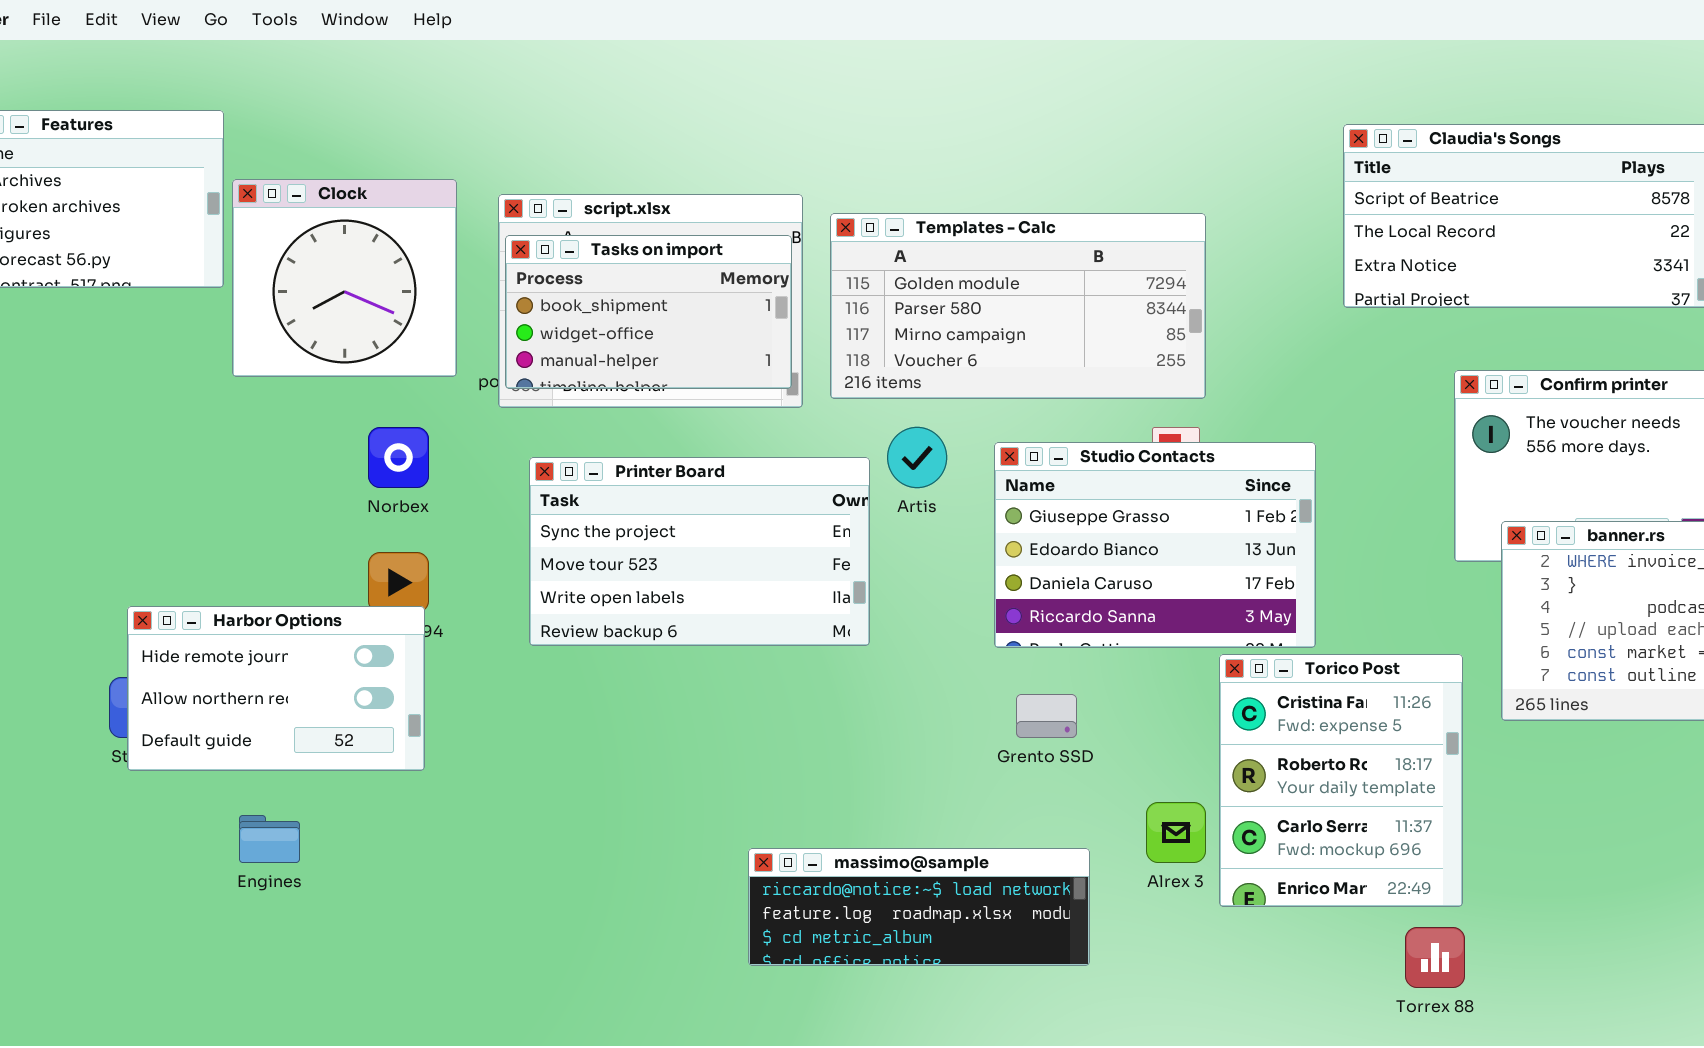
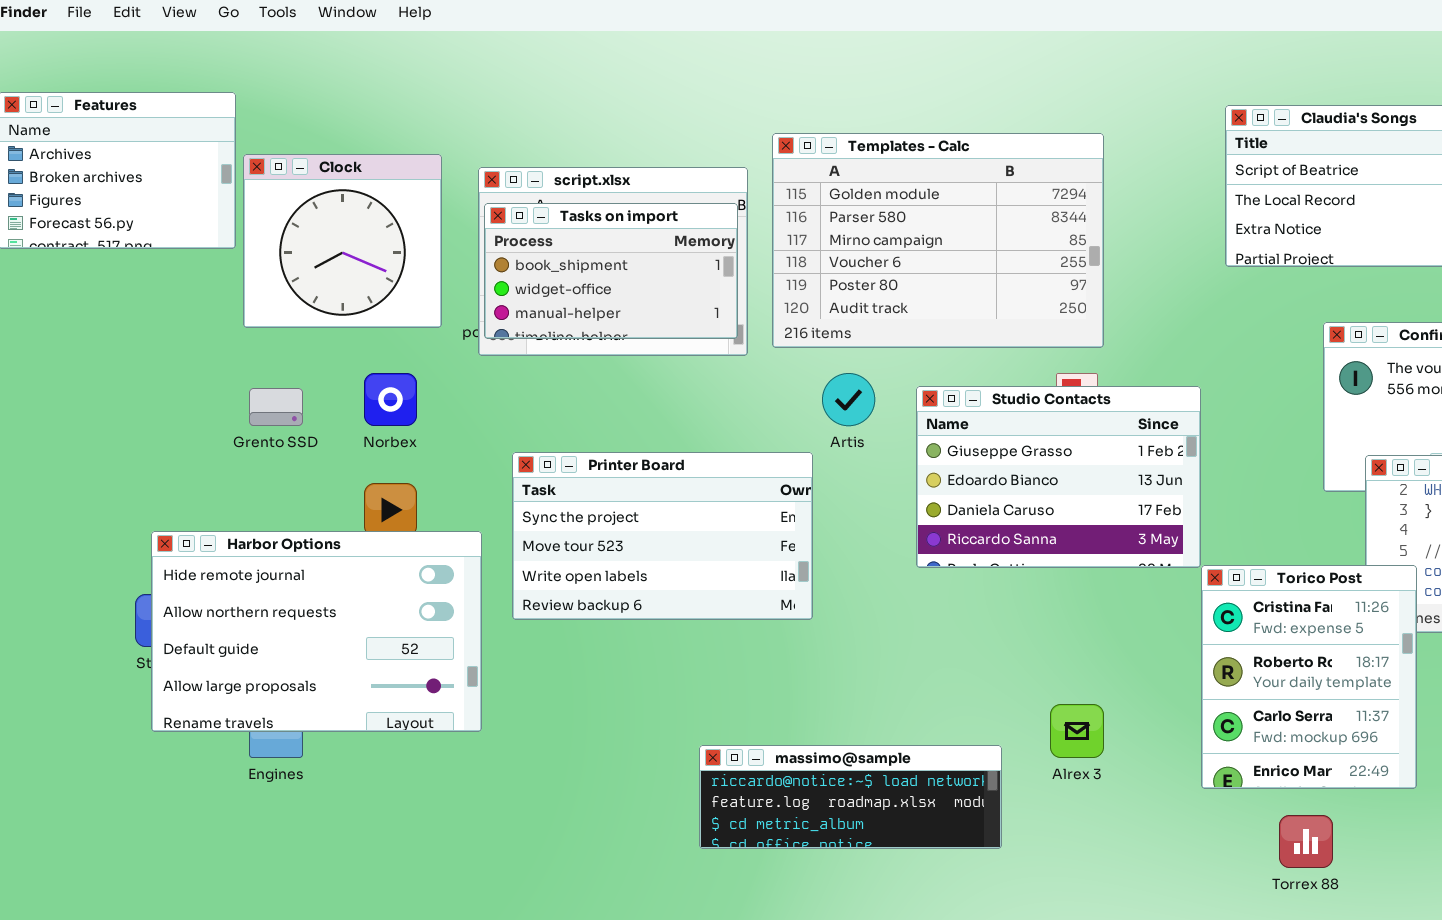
Templates - Calc: [830,213,1206,399] -> [772,133,1104,348], resized
Printer Board: [529,457,870,646] -> [512,452,813,620], moved
Harbor Options: [127,606,425,771] -> [151,531,482,732], resized
Torico Post: [1219,654,1463,907] -> [1201,565,1417,789], moved
Grento SSD: [1016,694,1077,738] -> [249,388,303,426], moved

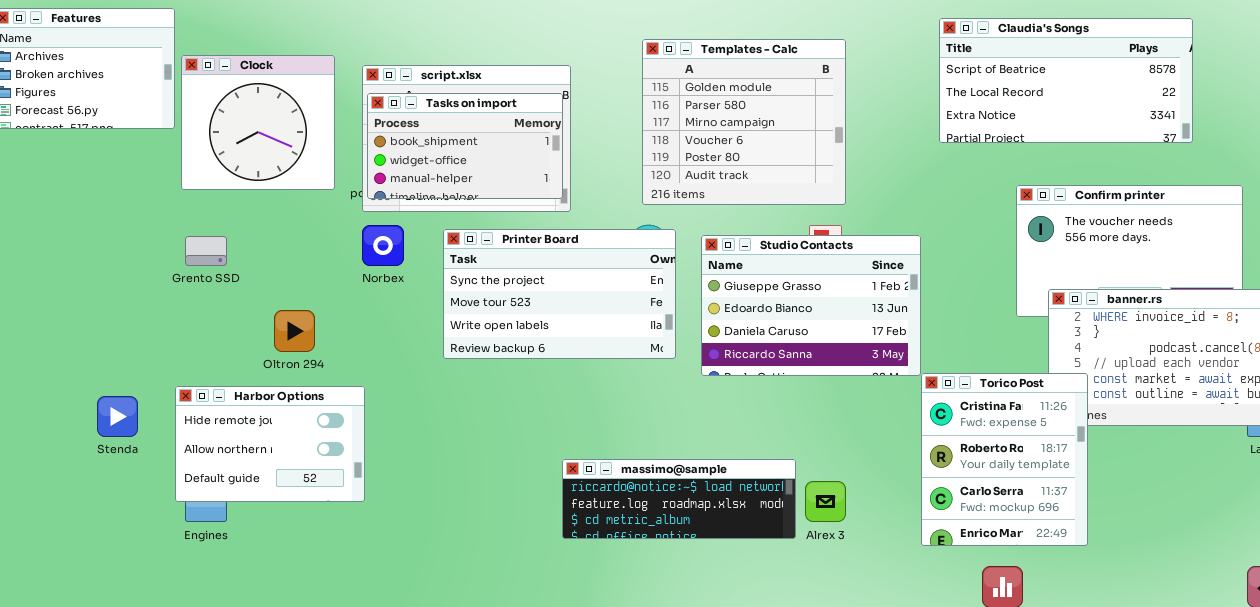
Templates - Calc: [772,133,1104,348] -> [642,39,846,205], resized
Norbex: [364,373,417,426] -> [362,225,404,266], moved
Printer Board: [512,452,813,620] -> [443,229,676,359], moved
Harbor Options: [151,531,482,732] -> [175,386,365,502], resized
massimo@sample: [699,745,1002,849] -> [562,459,796,539], moved

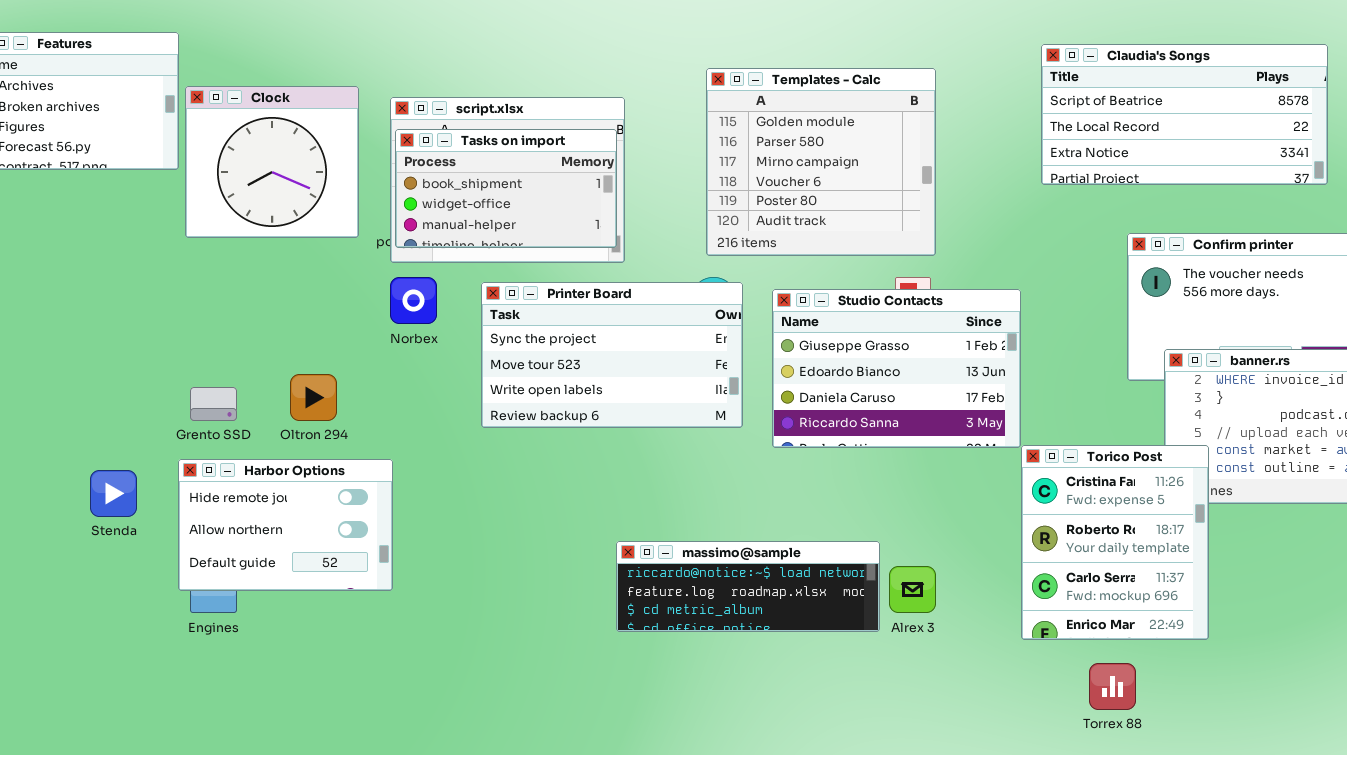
Grento SSD: [185,236,227,266] -> [190,387,237,421], moved

